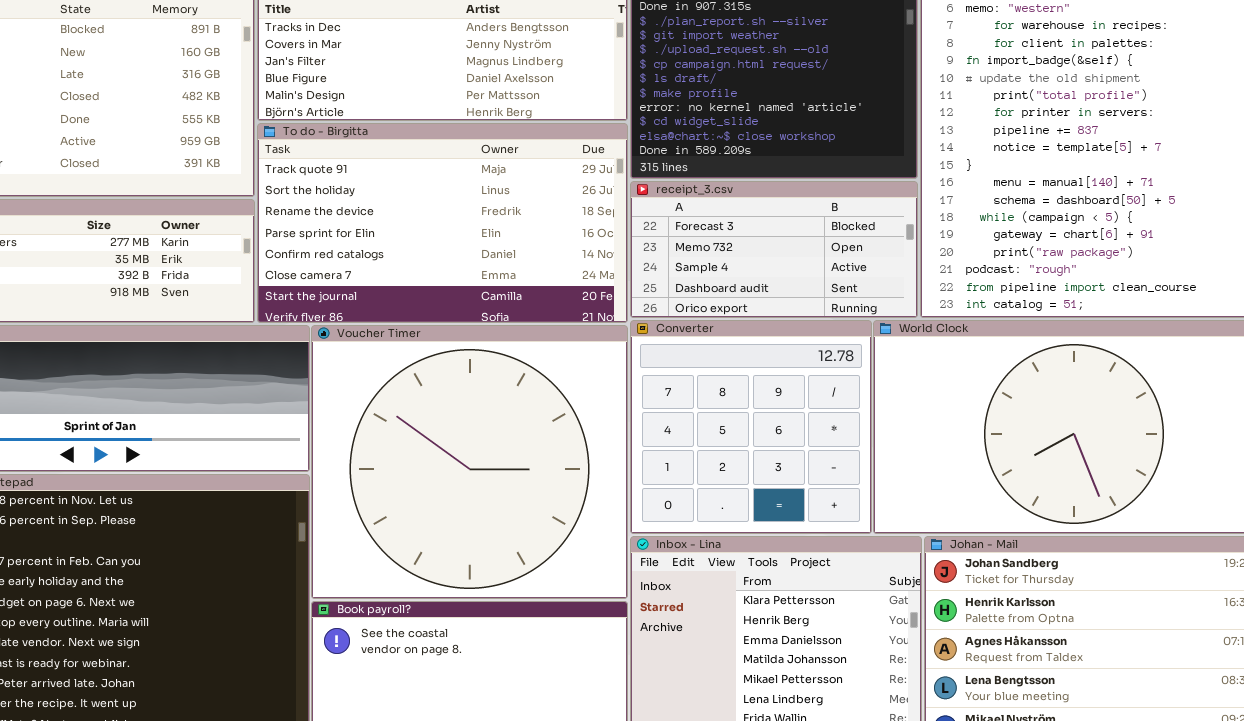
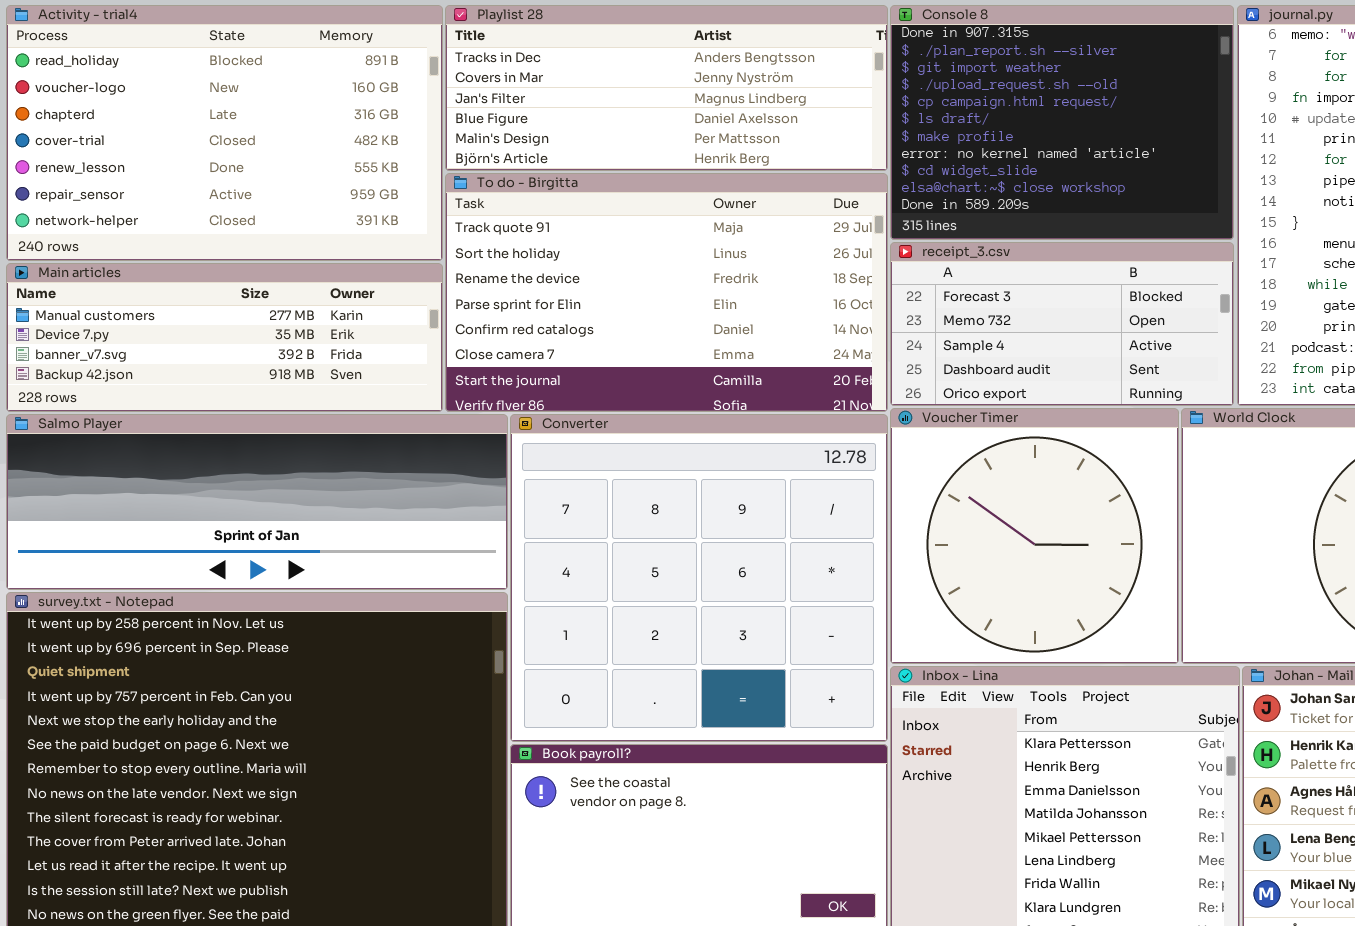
Converter: [630,320,872,534] -> [510,414,888,742], moved, resized
Voucher Timer: [311,325,628,599] -> [890,408,1179,664], moved, resized

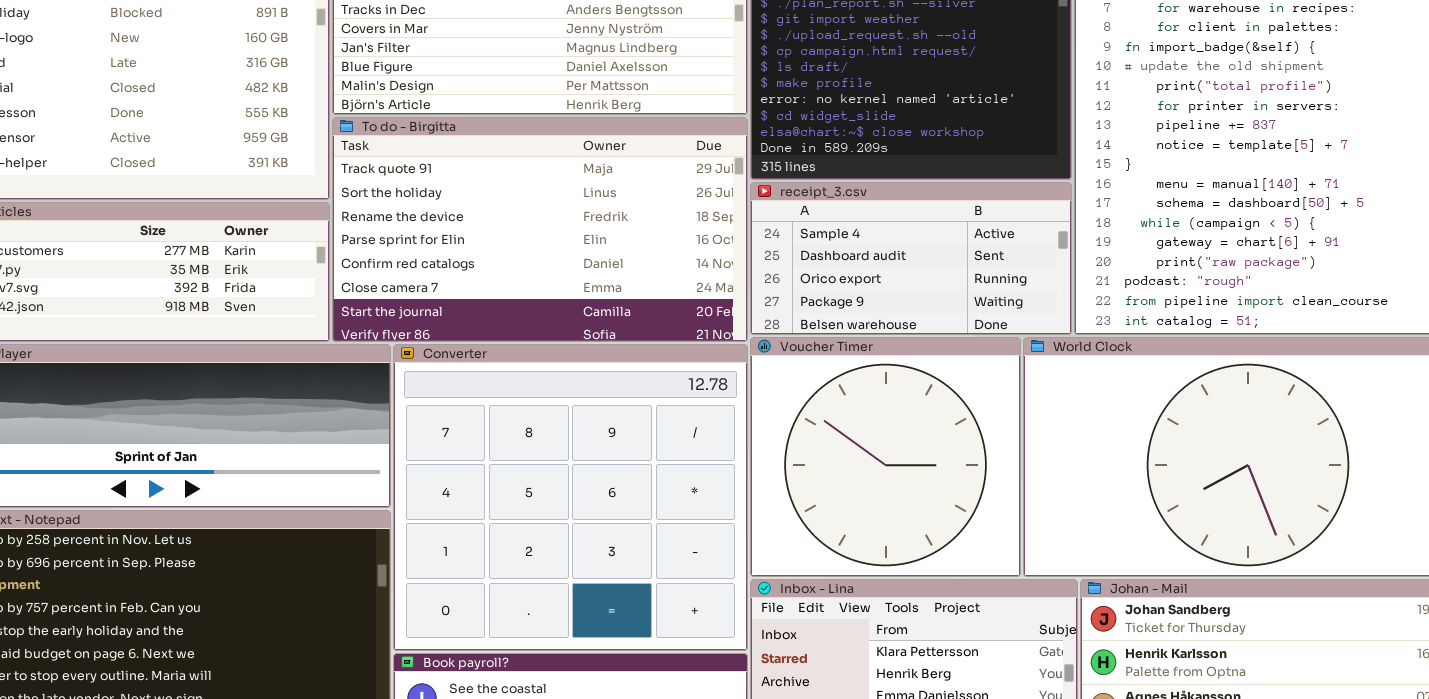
receipt_3.csv: [890,242,1234,406] -> [750,182,1072,335], scrolled down 2 rows

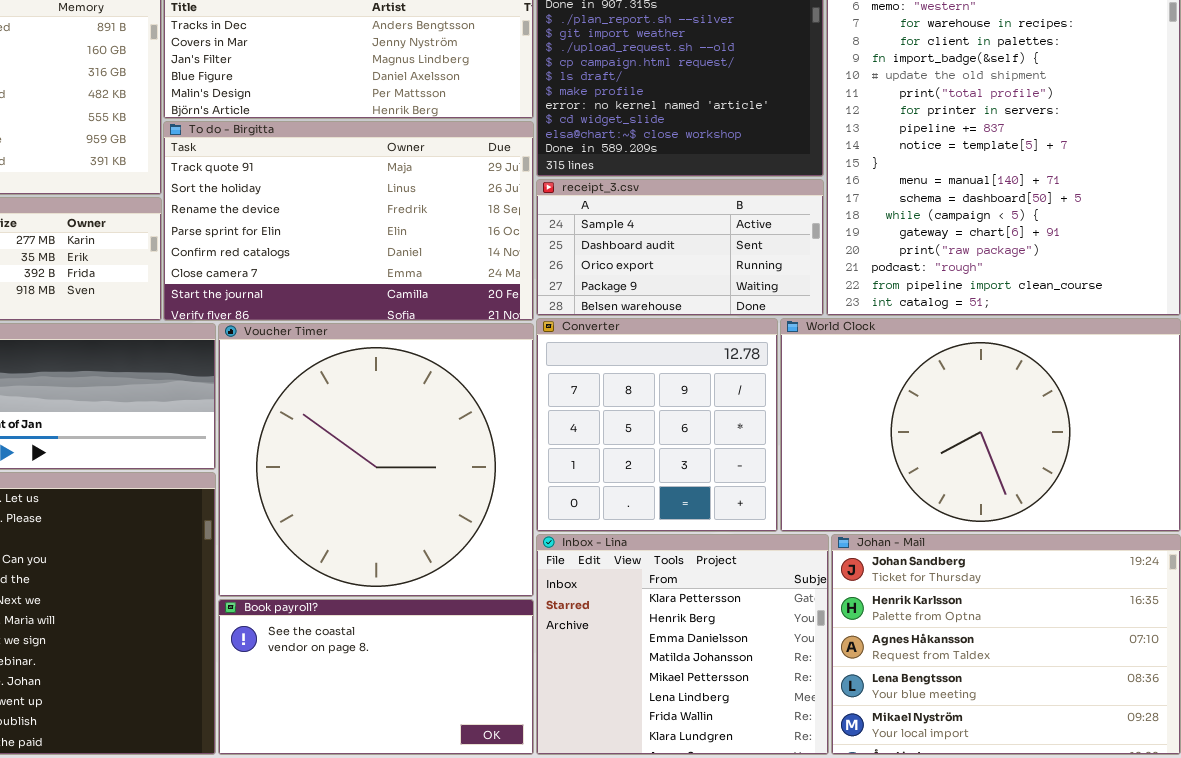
Voucher Timer: [750,337,1021,577] -> [218,323,534,597], moved, resized
Converter: [393,344,748,651] -> [536,318,778,532], moved, resized

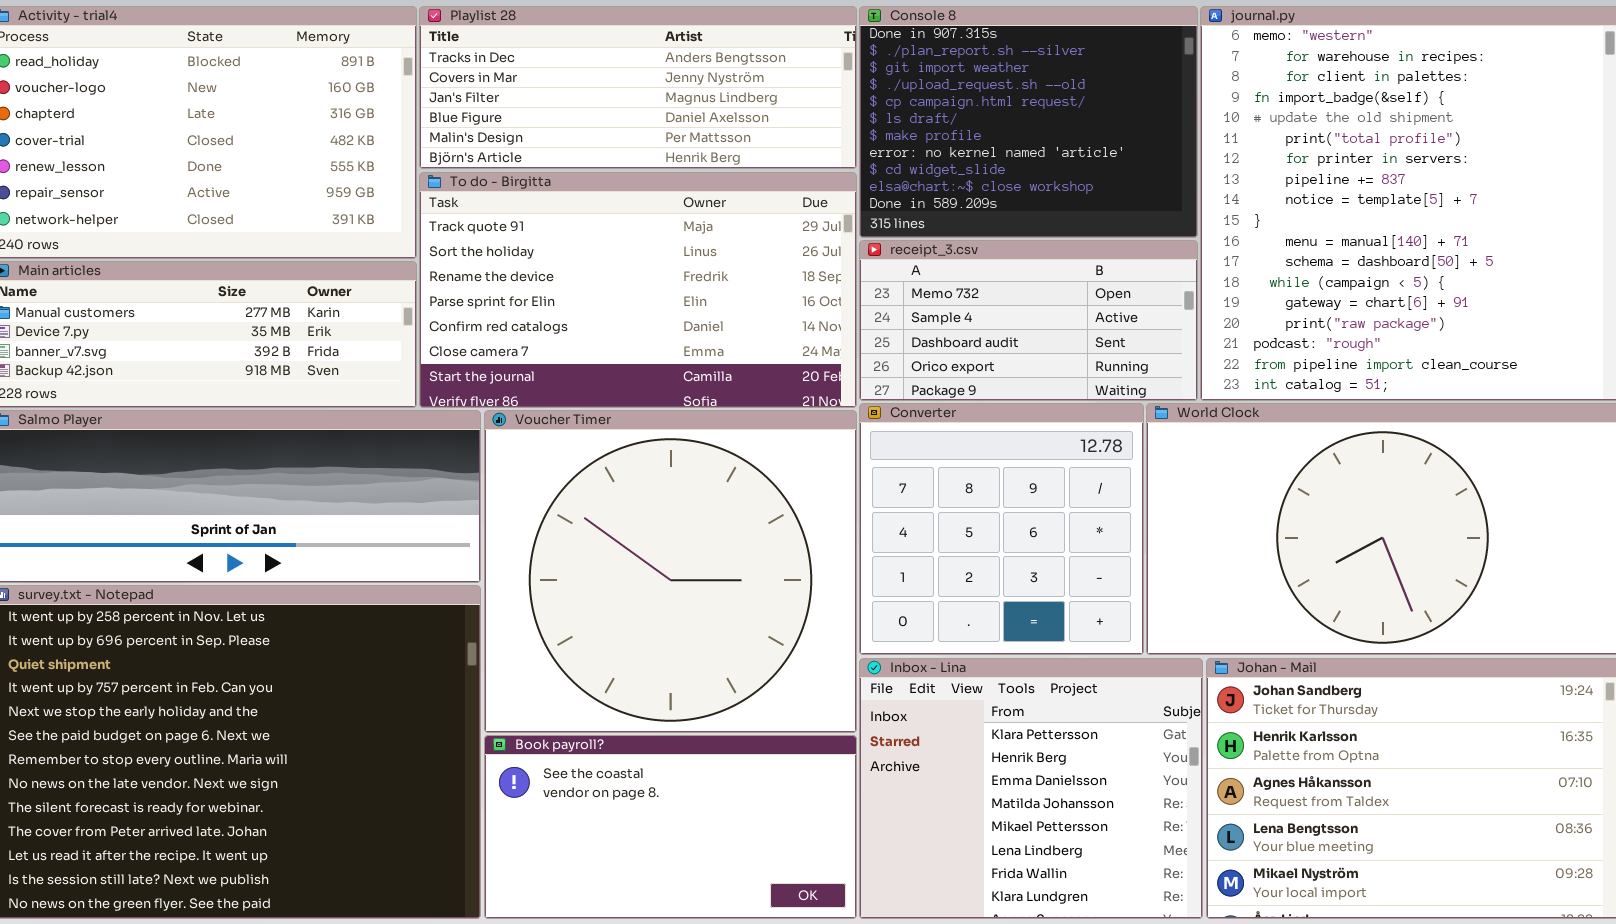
receipt_3.csv: [536,179,824,316] -> [859,240,1198,401], scrolled up 1 row

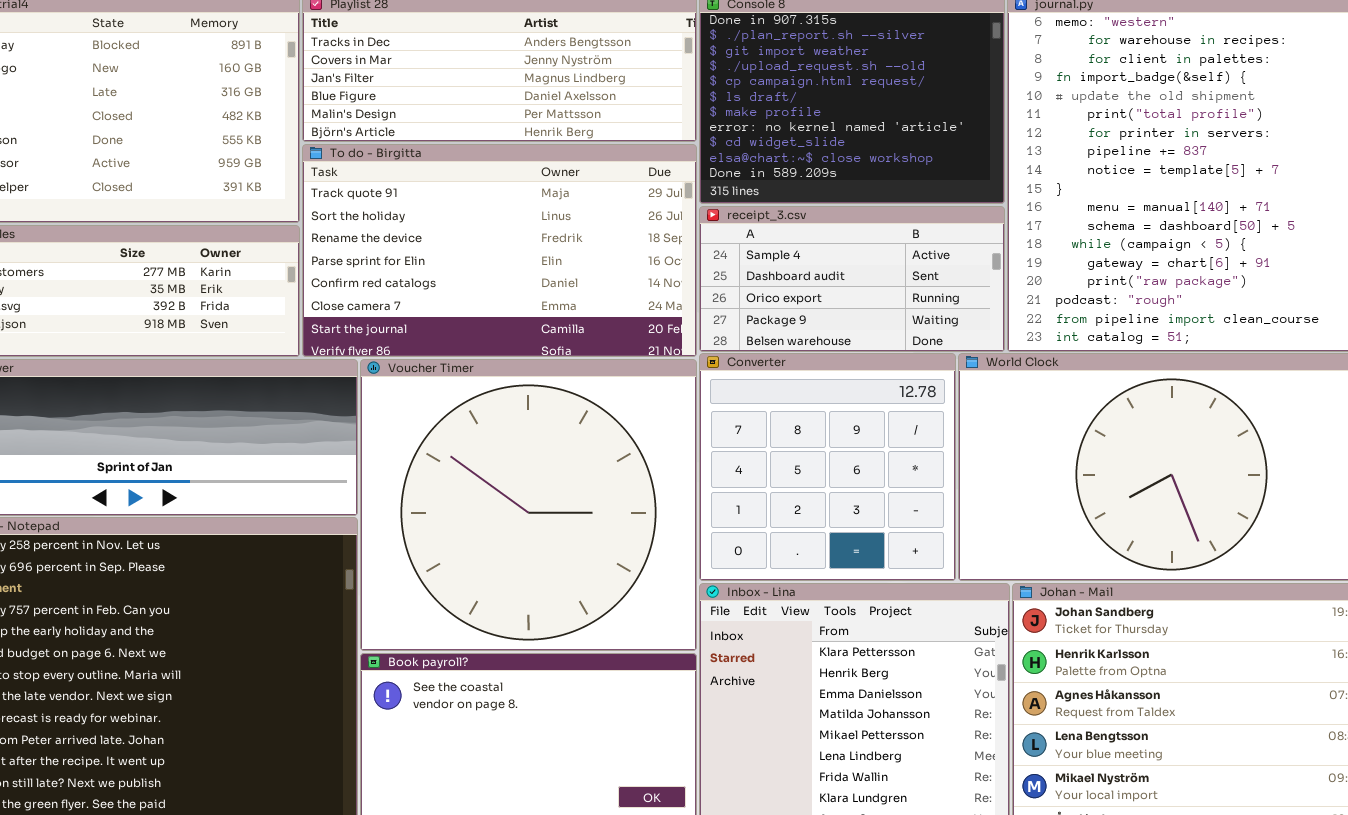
receipt_3.csv: [859,240,1198,401] -> [699,206,1005,352], scrolled down 1 row

